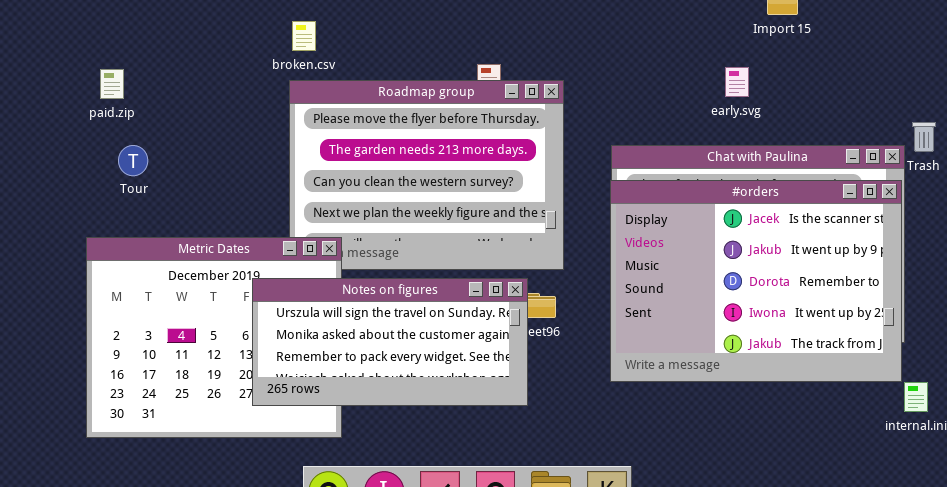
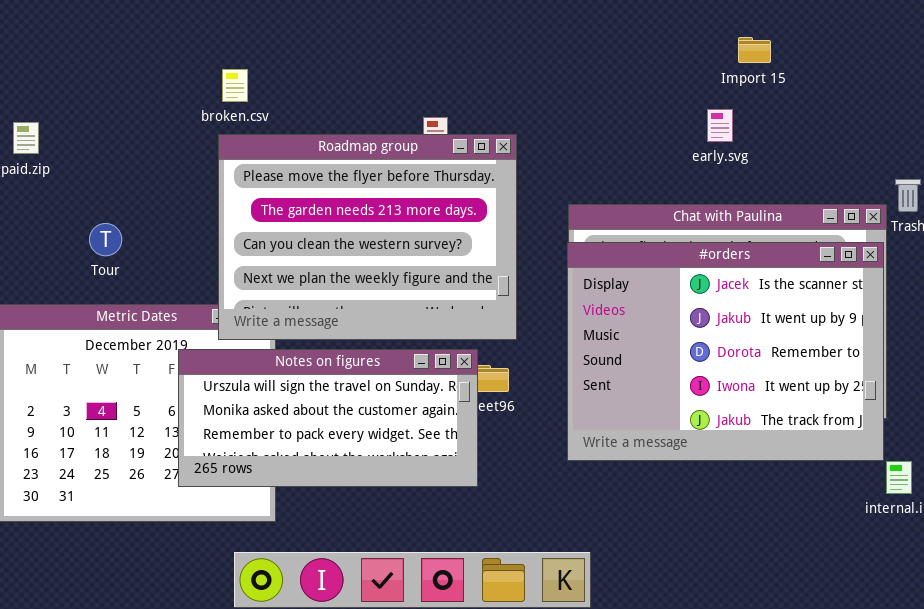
early.svg: [725,67,749,97] -> [707,109,733,142], moved
Roadmap group: [289,80,564,270] -> [218,134,517,340], raised
Tour: [118,145,148,176] -> [89,223,122,256], moved

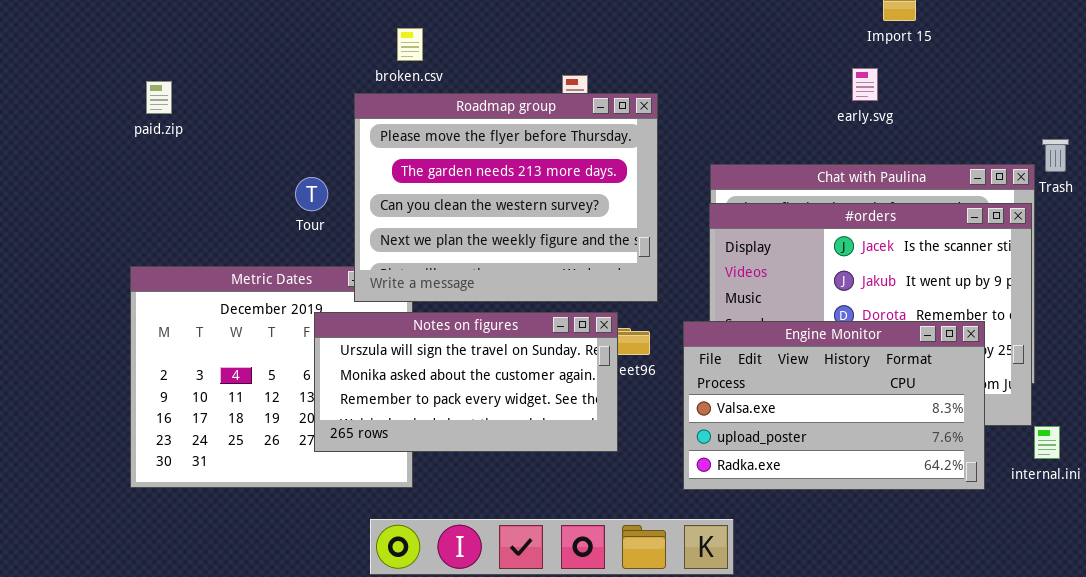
broken.csv: [222,69,248,102] -> [397,28,423,61], moved
Tour: [89,223,122,256] -> [295,177,328,211], moved
Engine Monitor: none -> [683,321,985,490], opened

